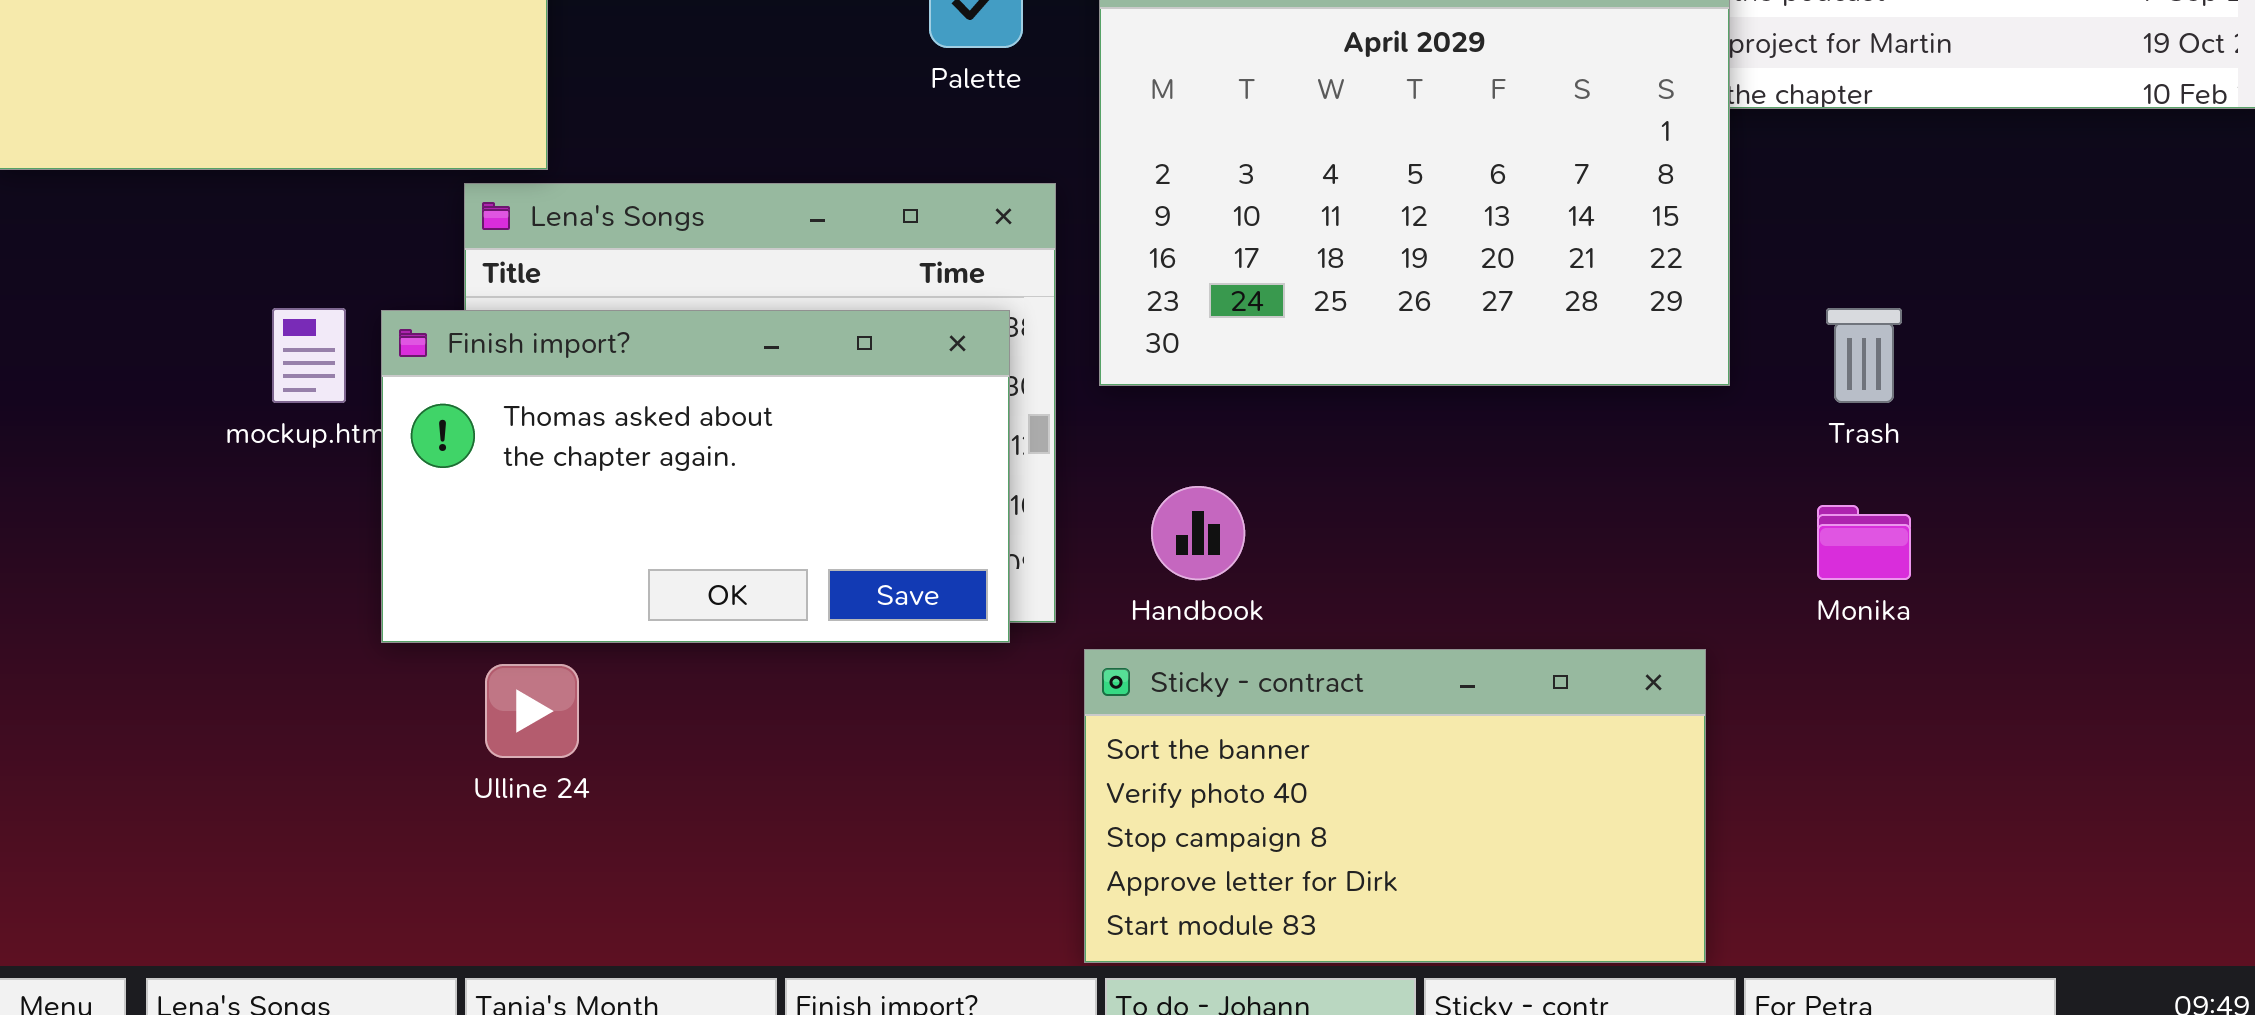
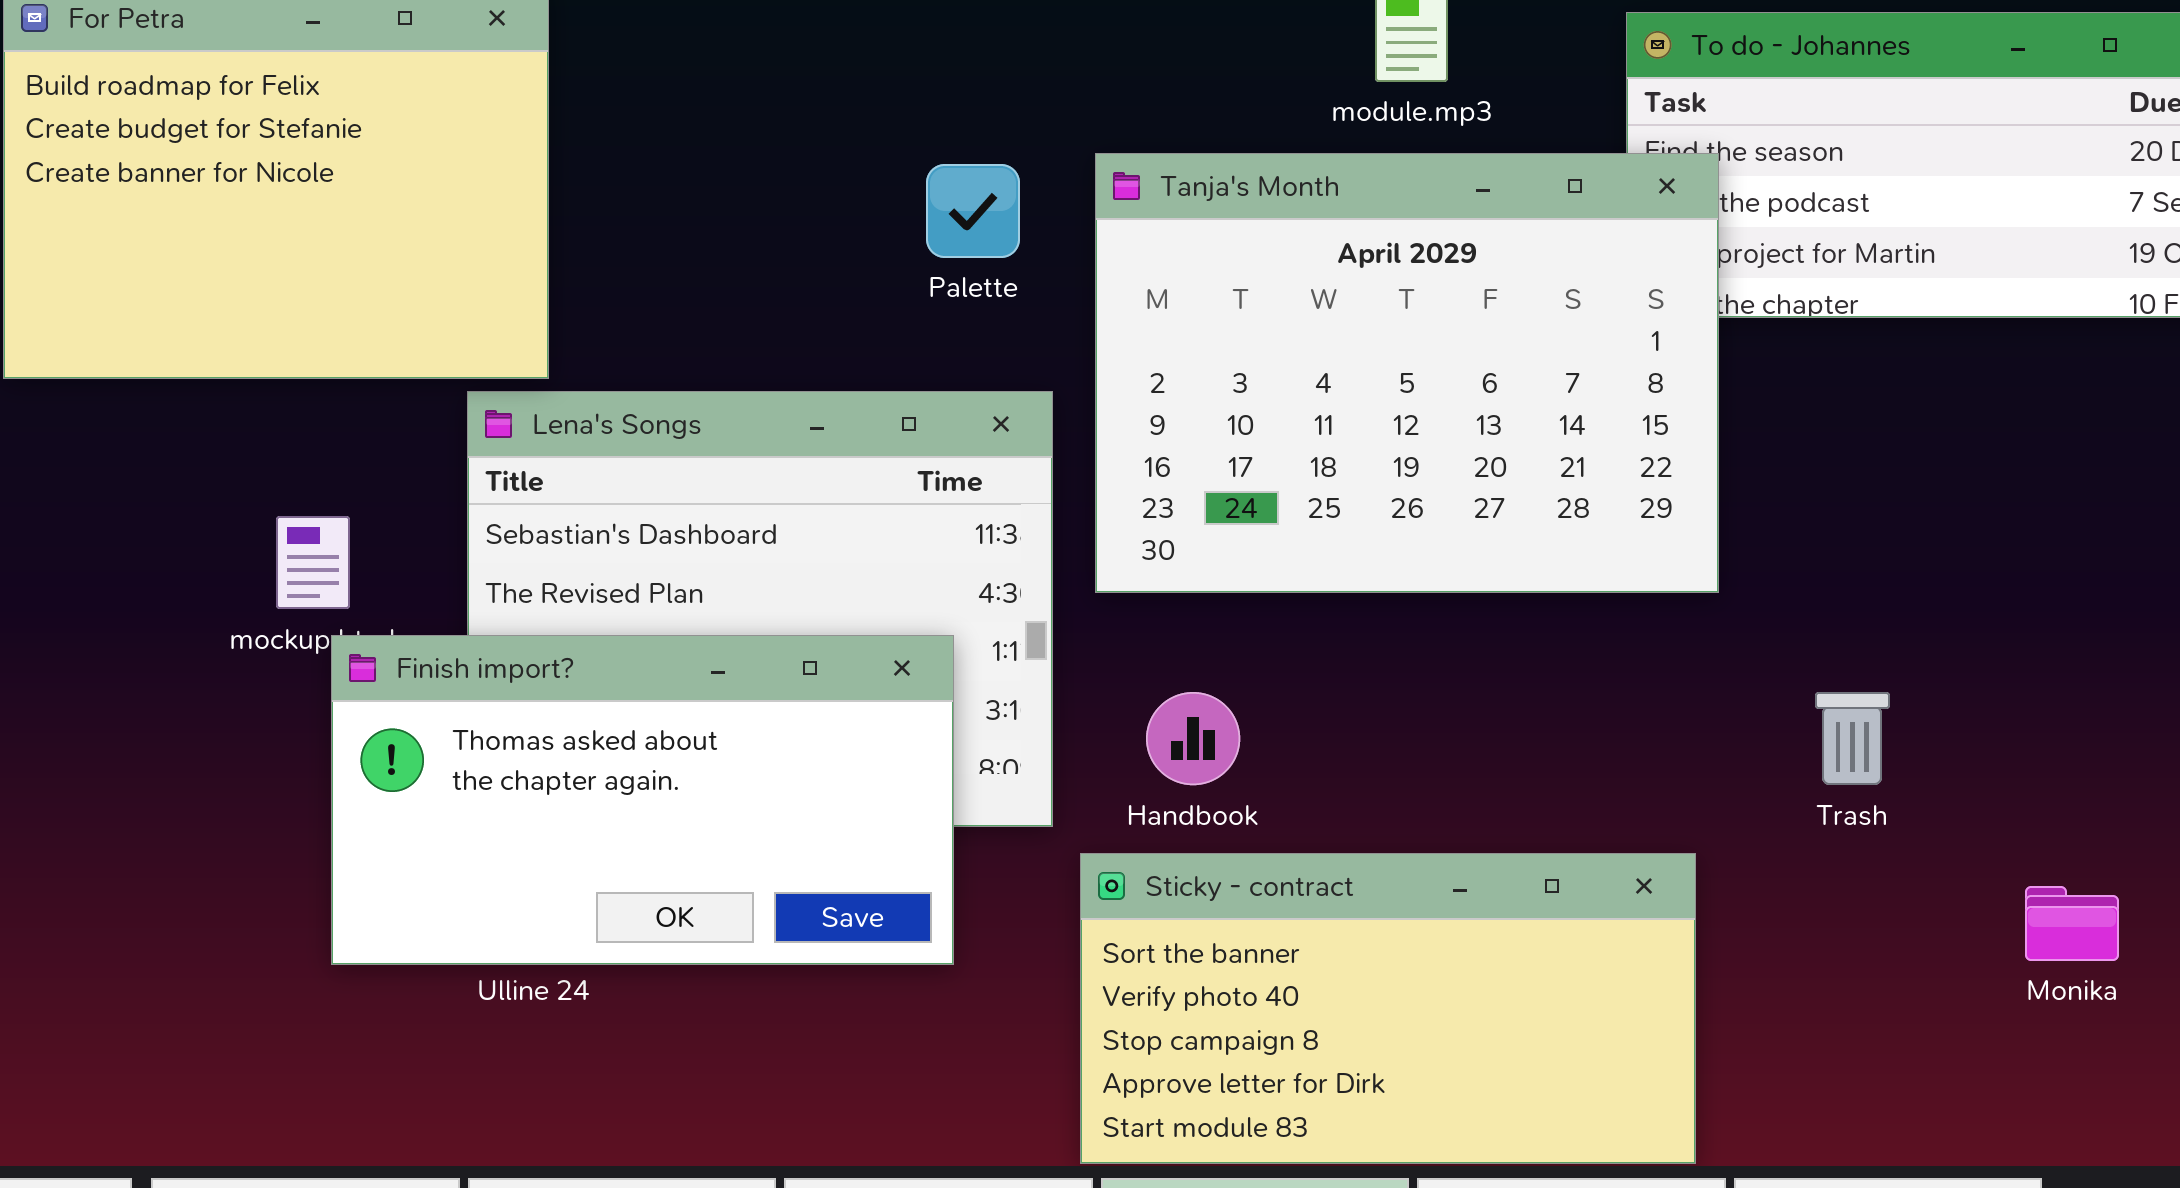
Trash: [1826,308,1902,403] -> [1815,692,1890,785], moved
Finish import?: [381,310,1010,643] -> [331,635,954,965], moved
Monika: [1817,505,1911,580] -> [2025,886,2119,961], moved

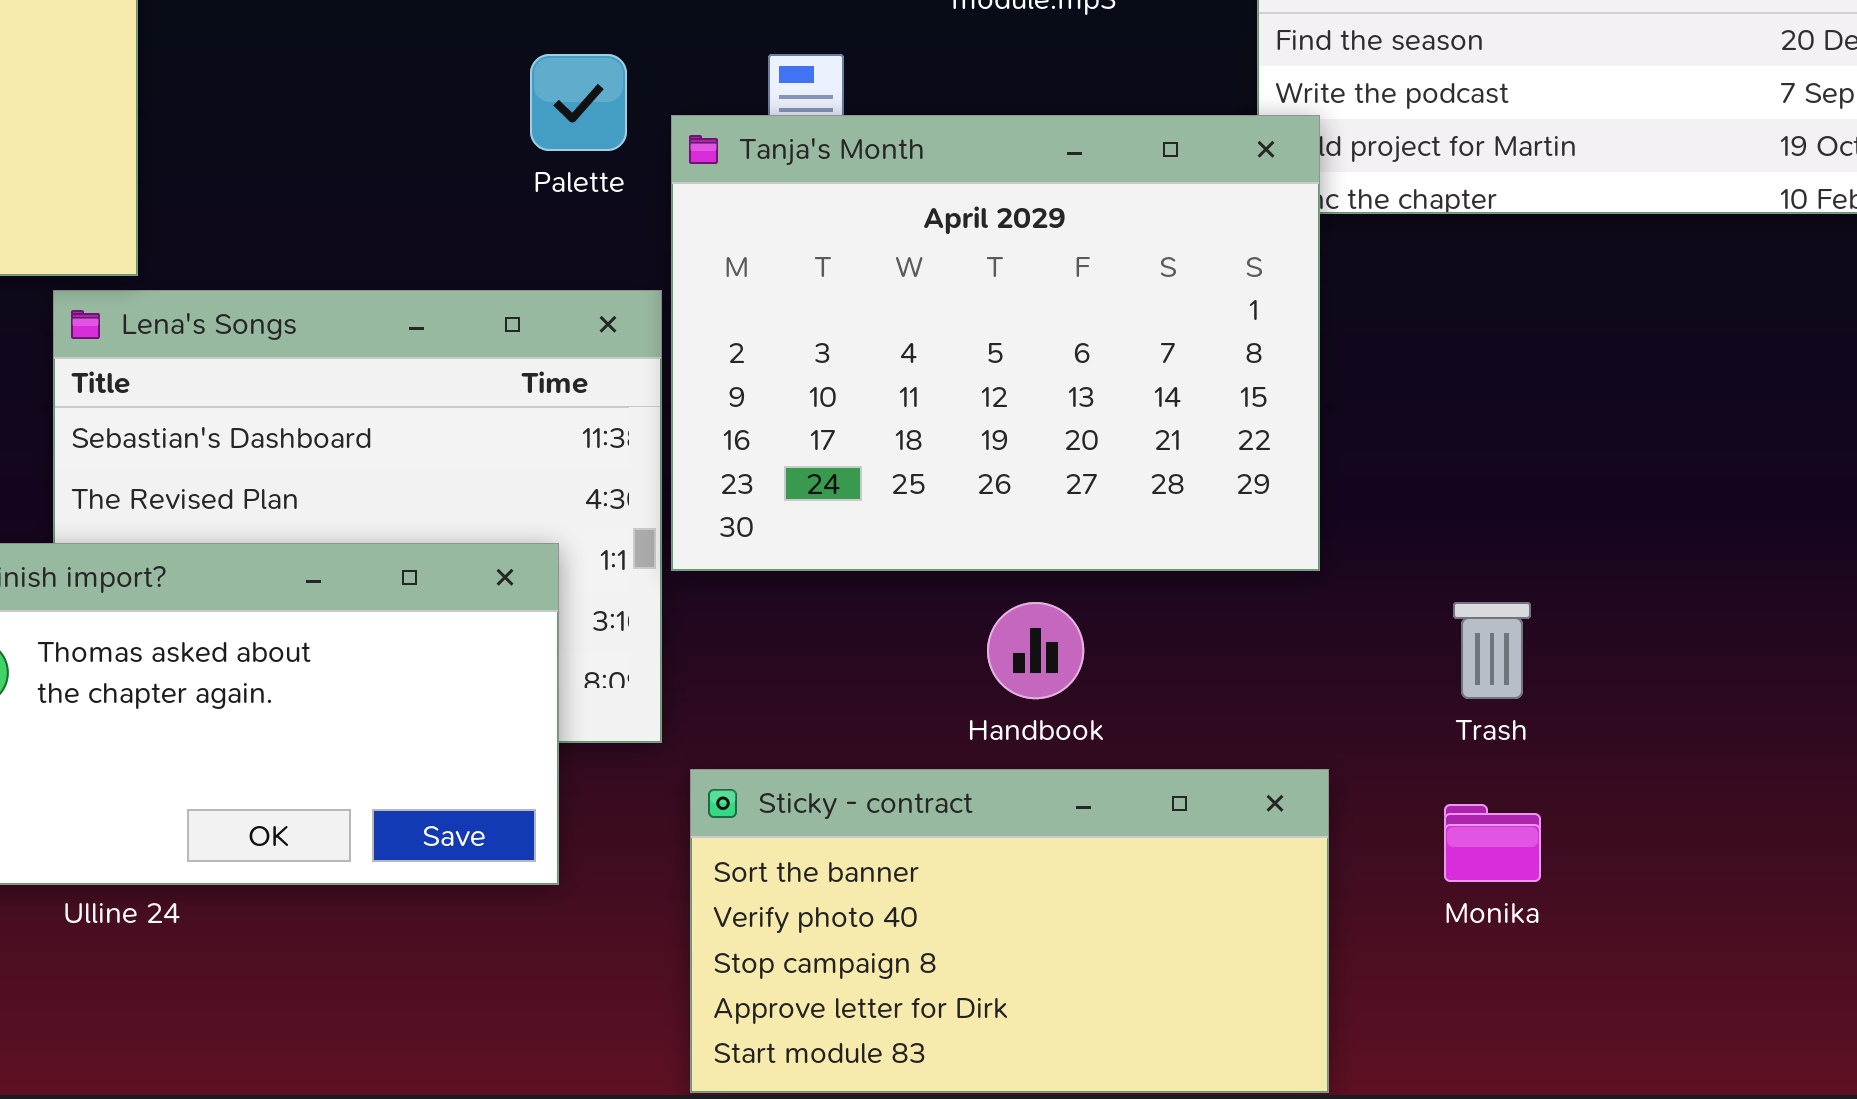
Tanja's Month: [1095,153,1719,593] -> [671,115,1320,571], moved
Handbook: [1146,692,1240,785] -> [987,602,1084,699], moved
Monika: [2025,886,2119,961] -> [1444,804,1541,882], moved

